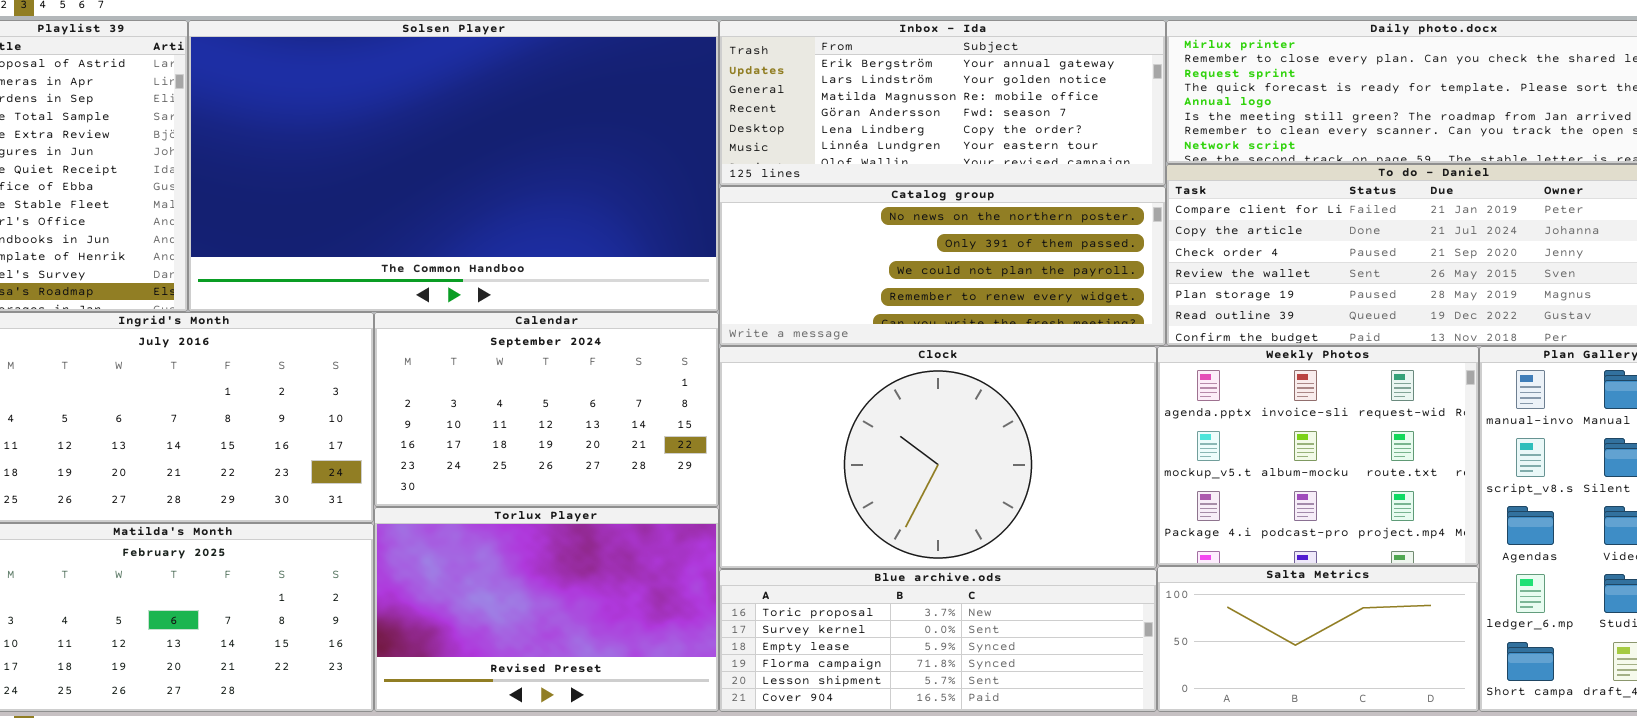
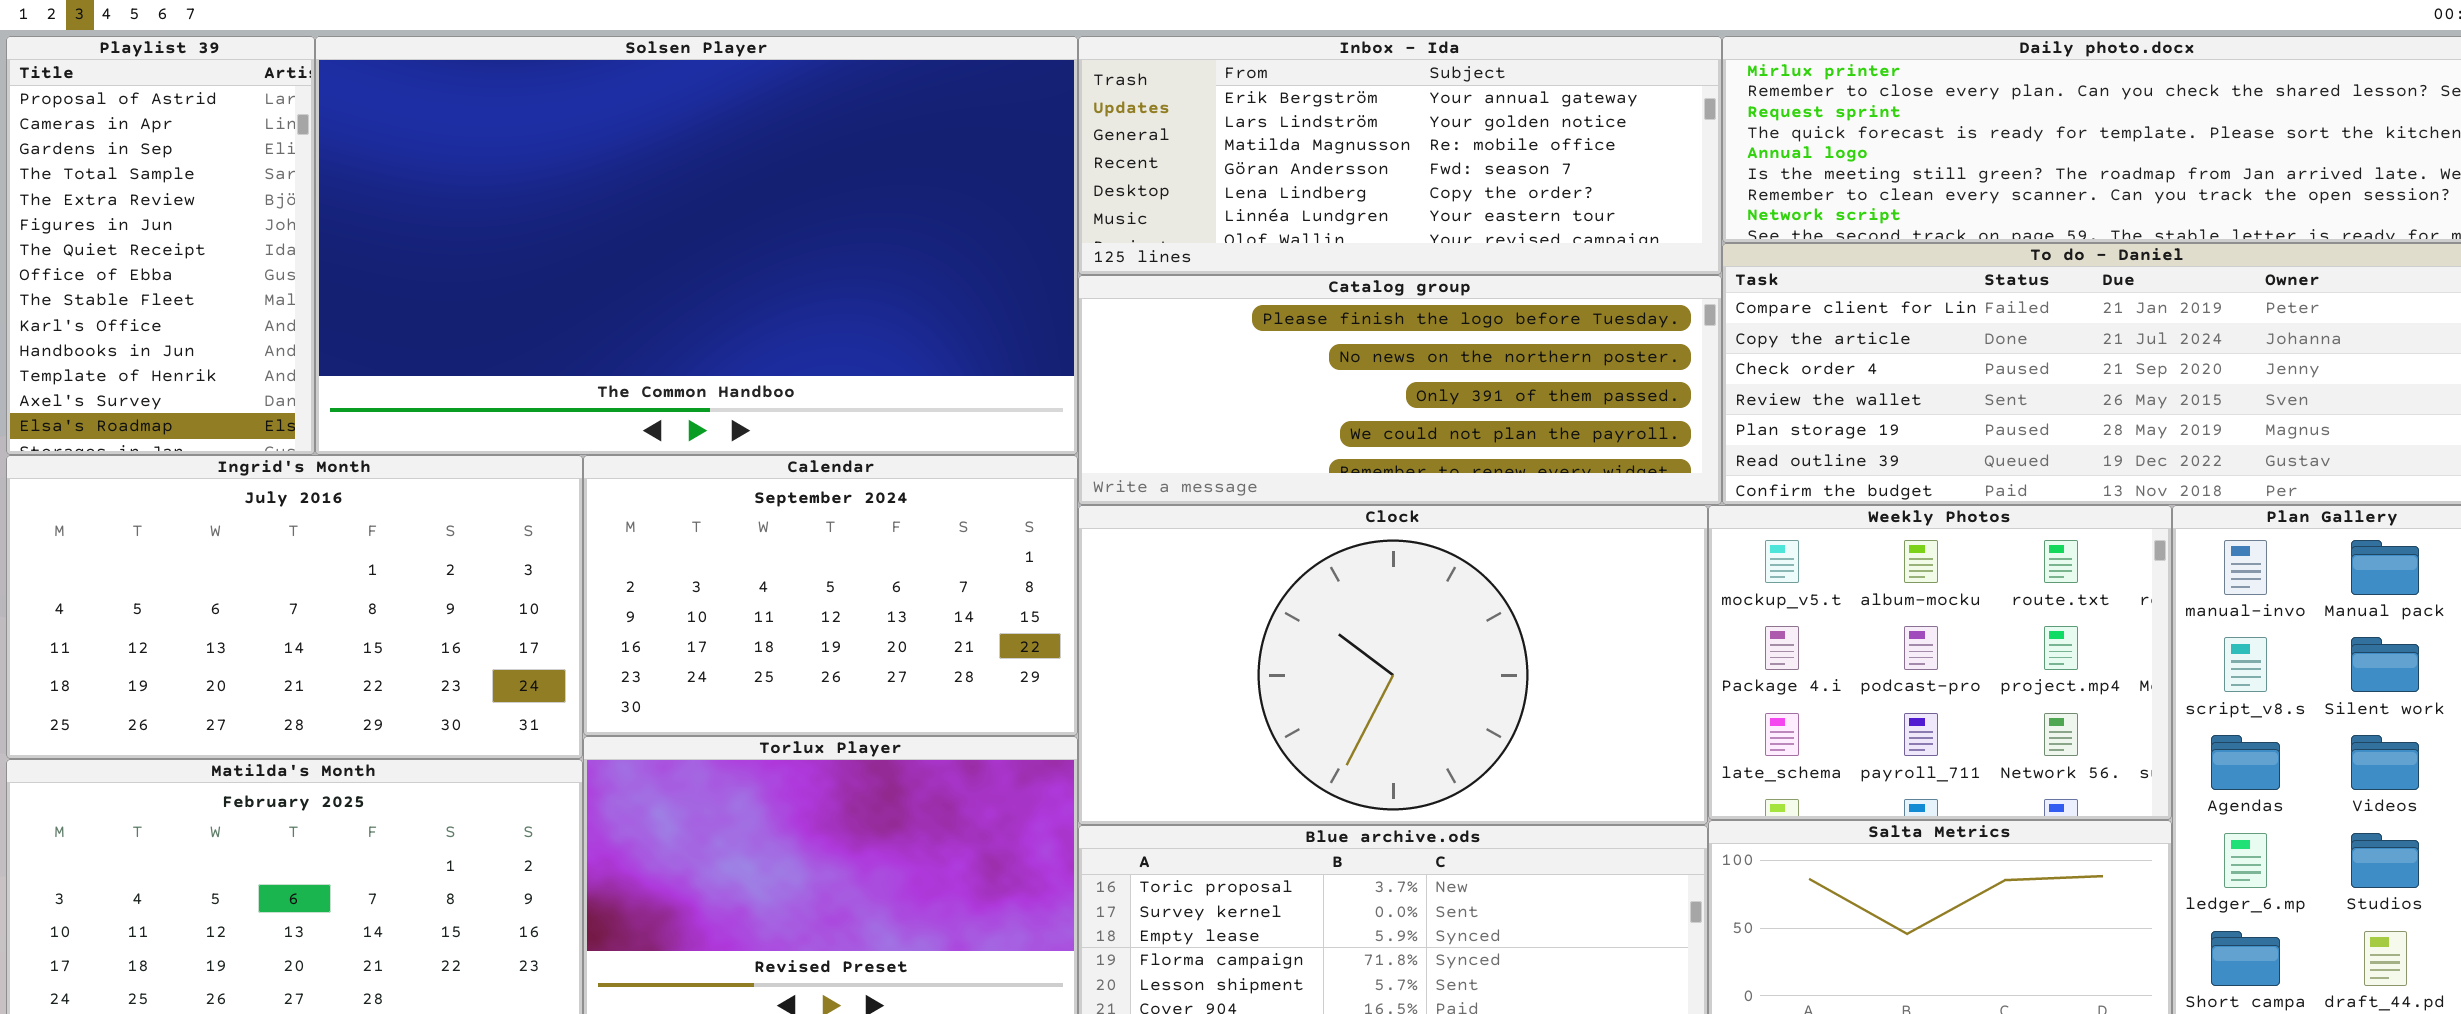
Catalog group: [719,186,1166,346] -> [1078,275,1722,505], scrolled up 1 row
Weekly Photos: [1157,346,1479,566] -> [1708,505,2172,820], scrolled down 1 row

